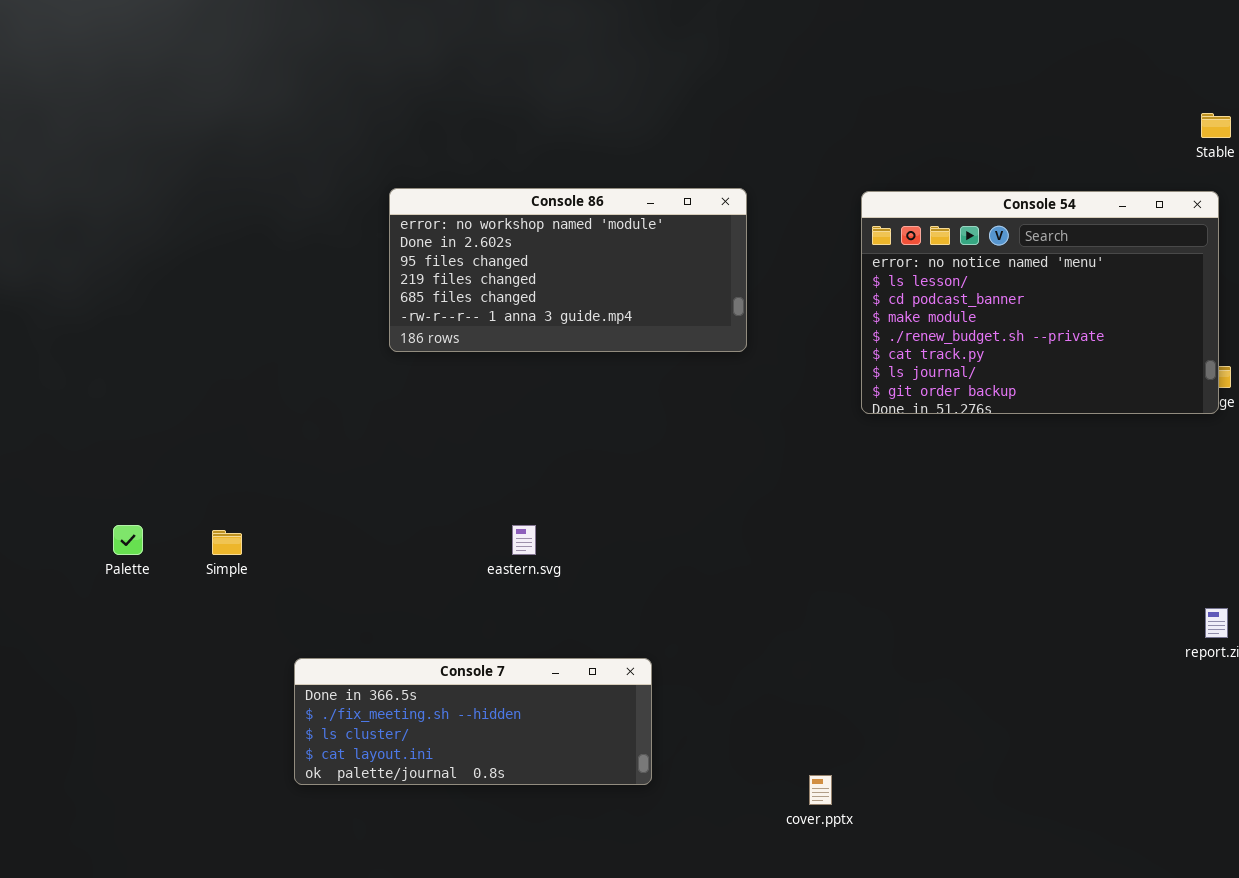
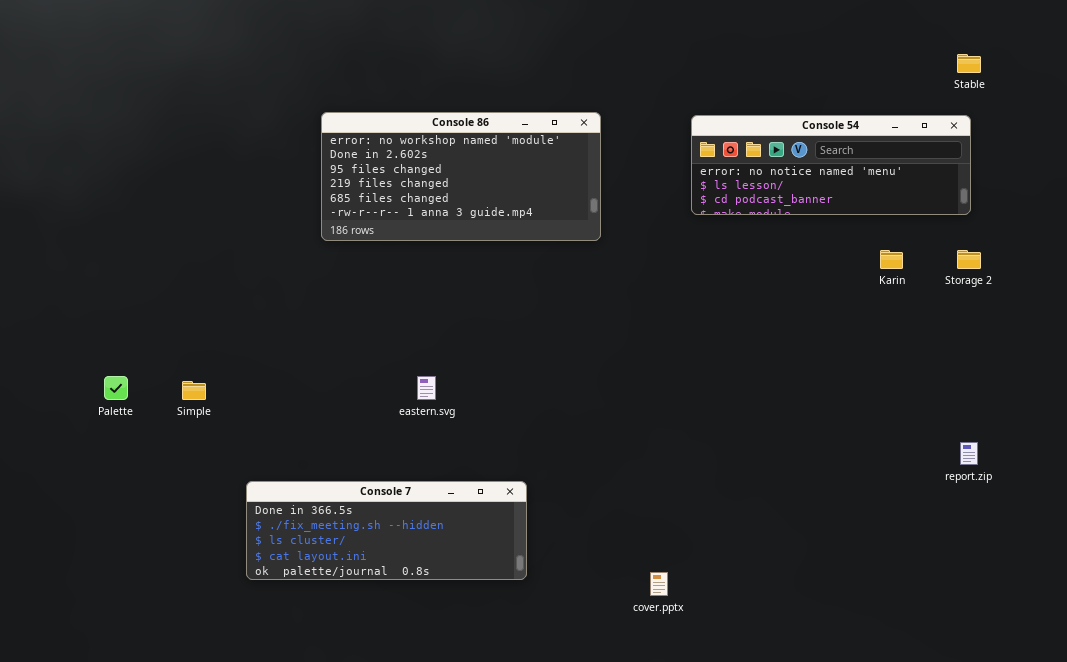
Console 54: [861,191,1219,414] -> [691,115,971,215], resized

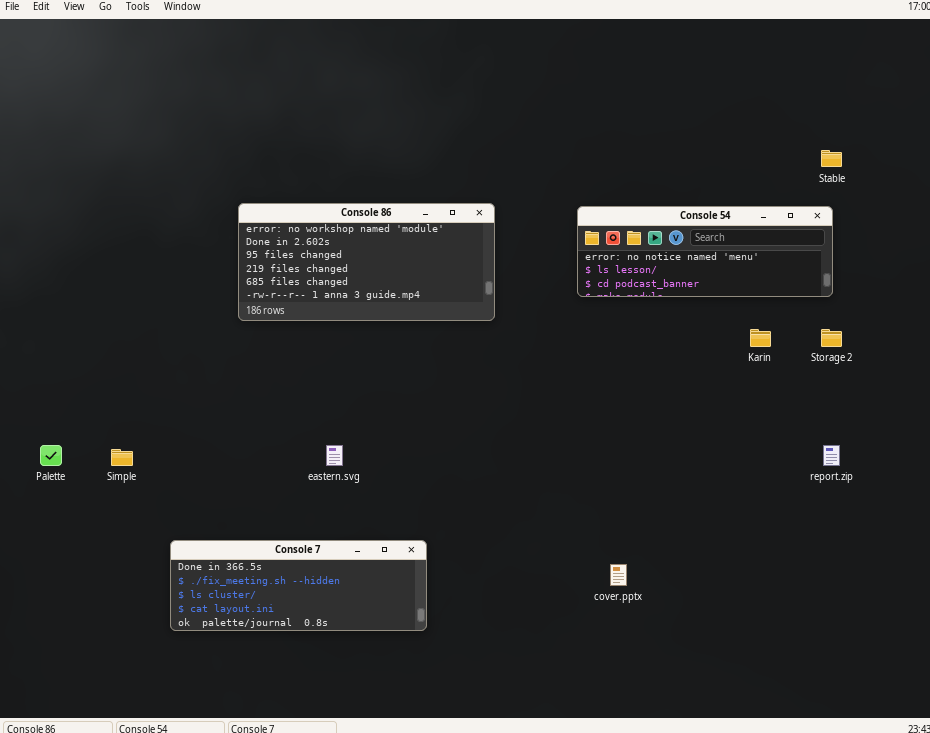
report.zip: [960,442,978,465] -> [823,445,840,466], moved
cover.pptx: [650,572,668,596] -> [610,564,627,586], moved

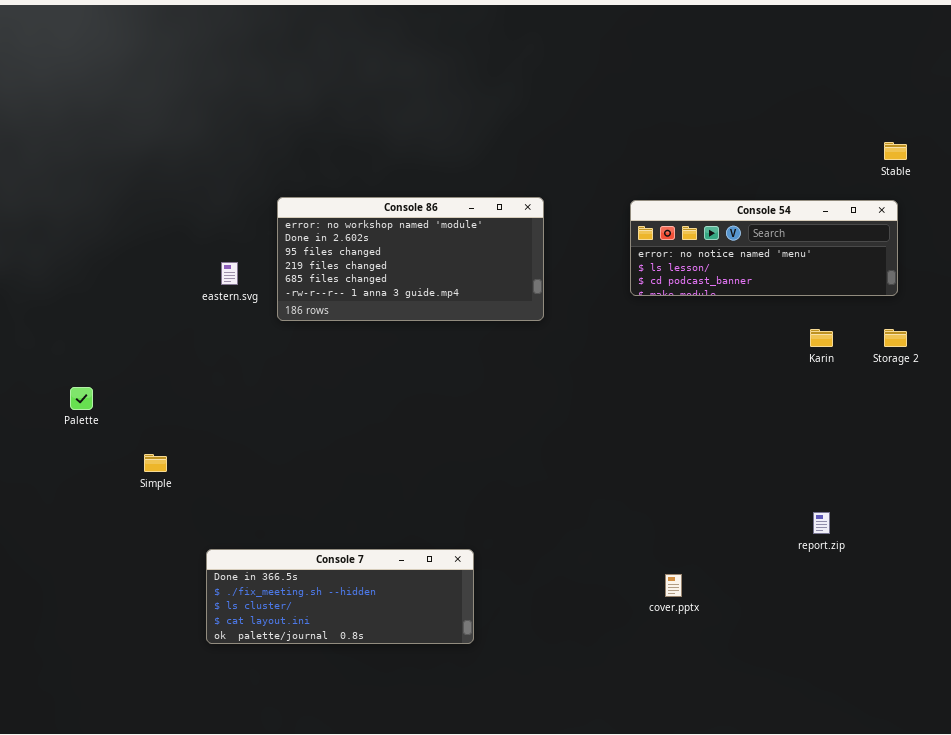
Palette: [40,445,62,466] -> [70,387,93,410], moved
eastern.svg: [326,445,343,466] -> [221,262,238,285], moved
report.zip: [823,445,840,466] -> [813,512,830,534], moved

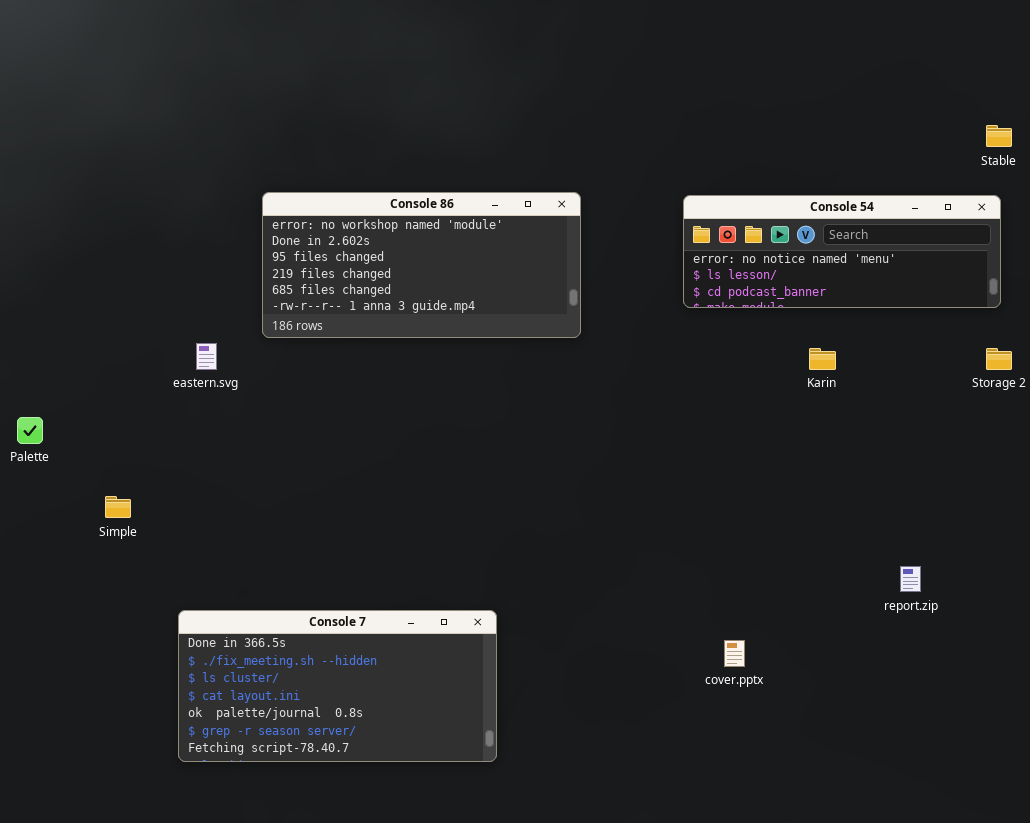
eastern.svg: [221,262,238,285] -> [196,343,217,370], moved
Karin: [810,329,833,347] -> [809,348,836,370], moved
Console 7: [206,549,474,644] -> [178,610,497,762], resized

